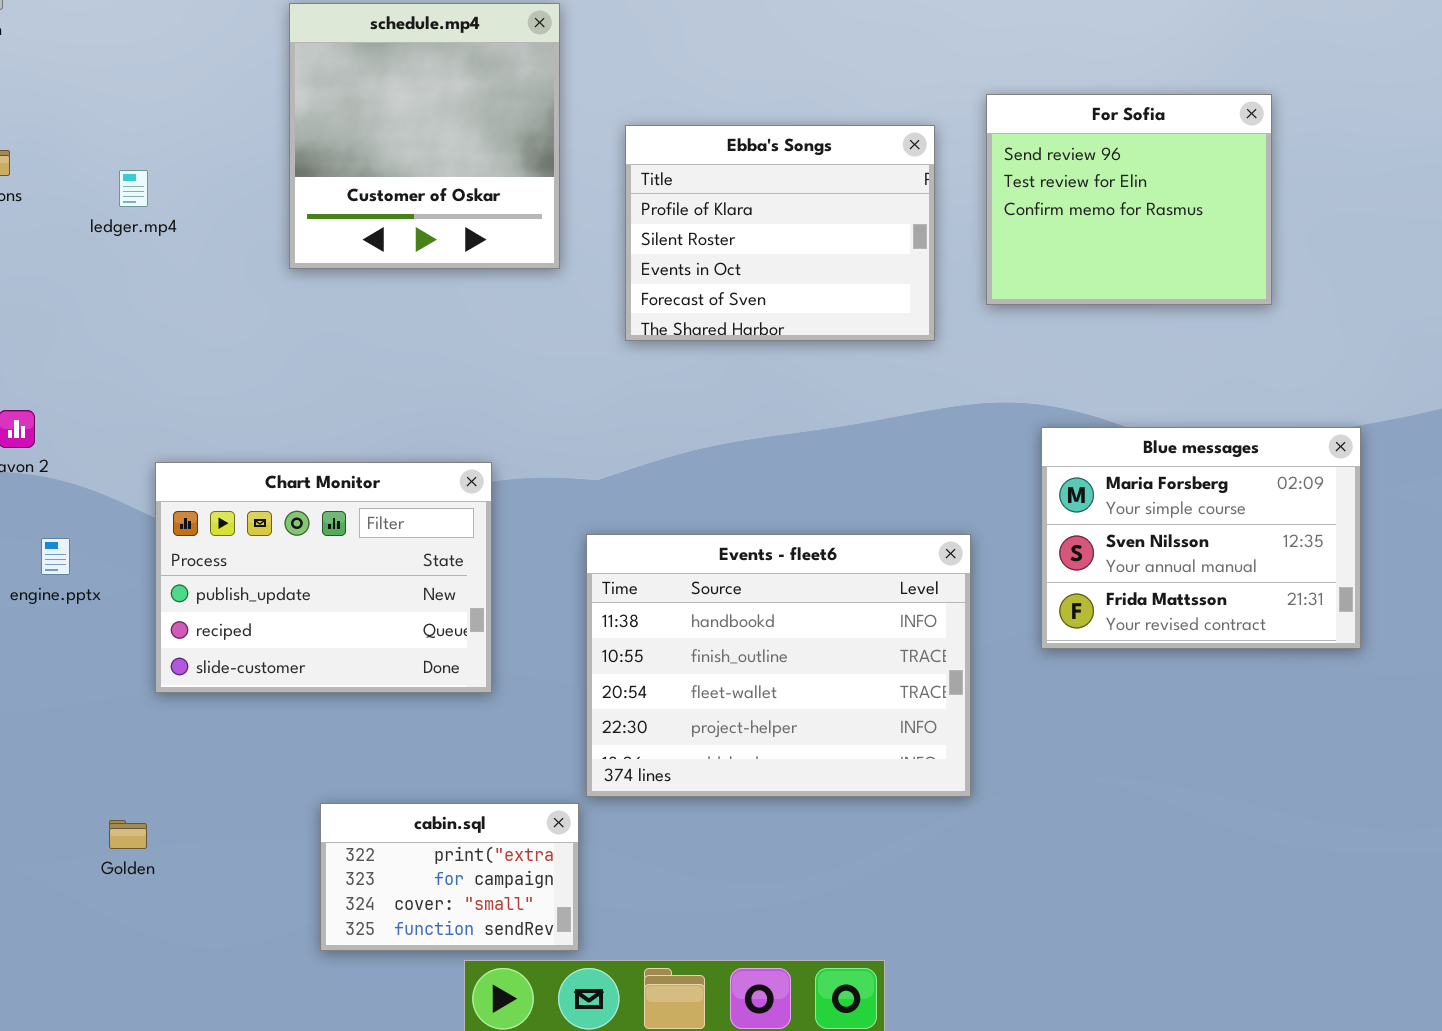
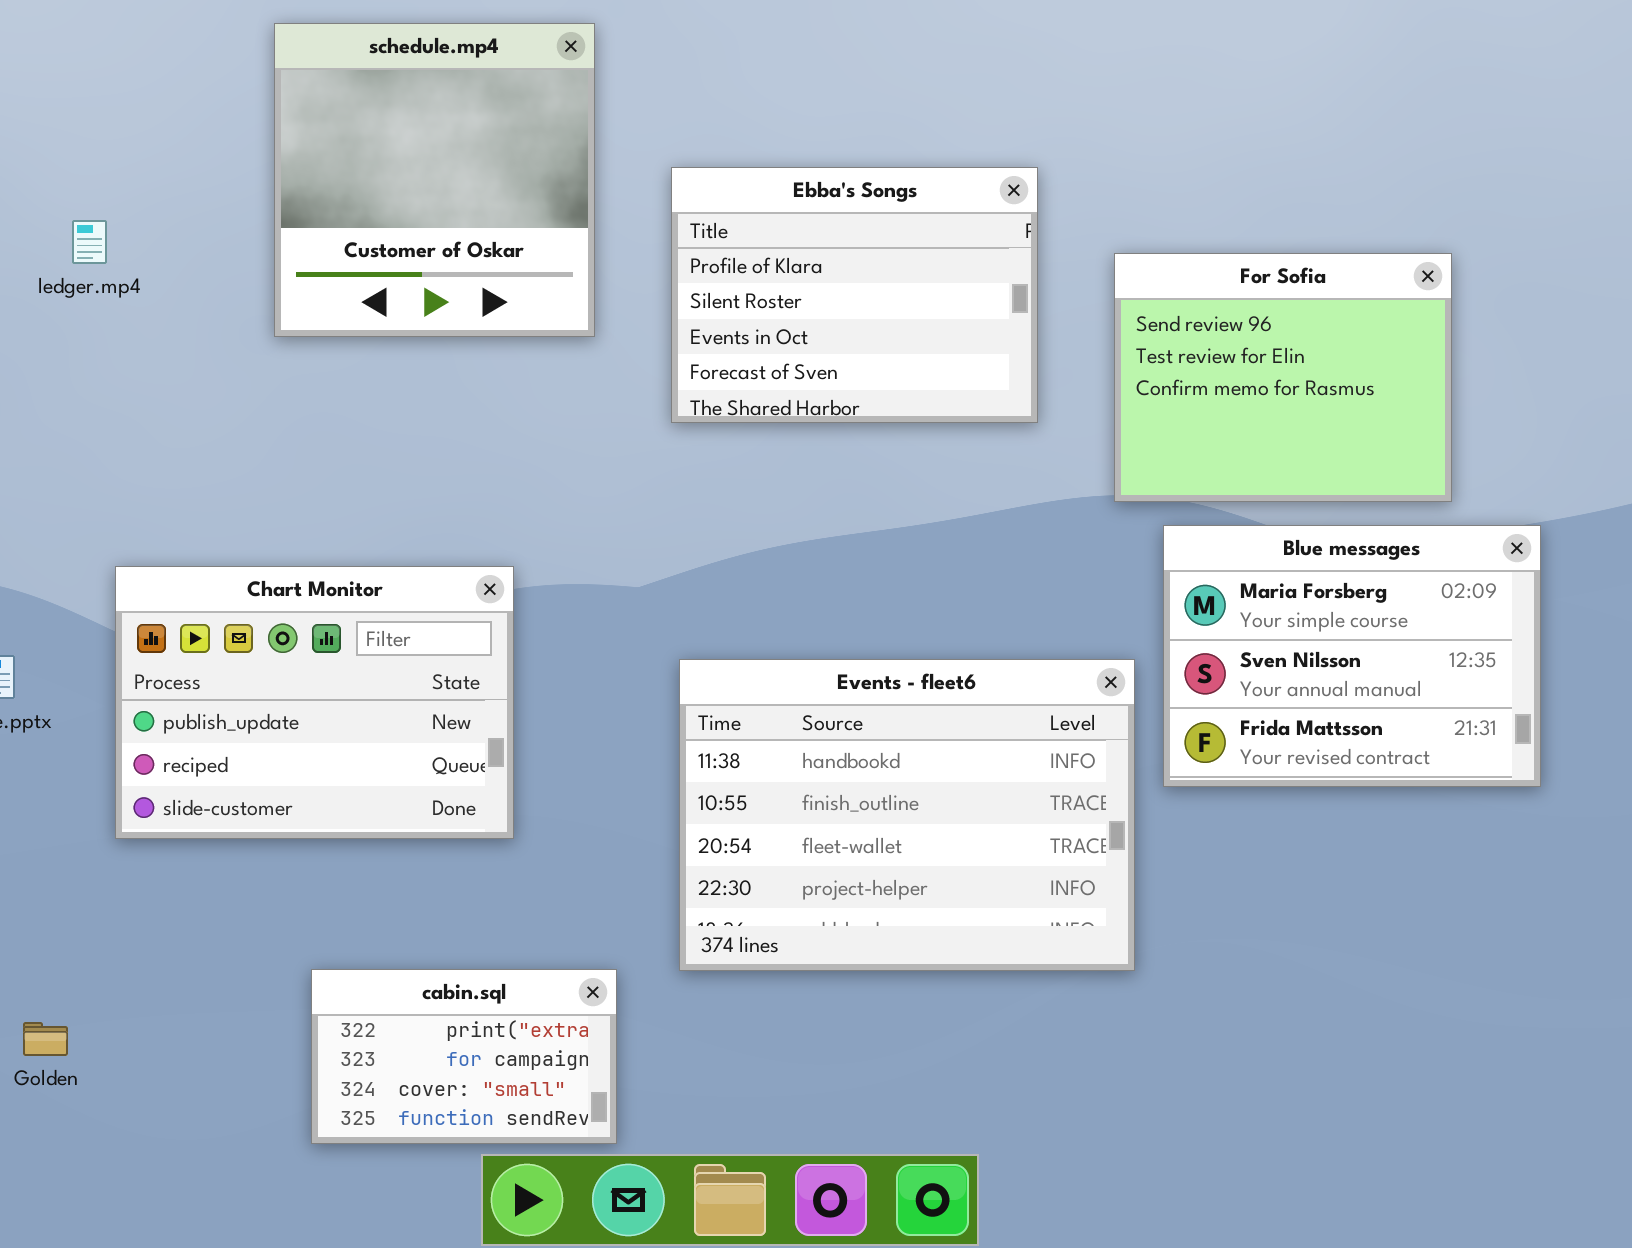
For Sofia: [986,94,1272,305] -> [1114,253,1452,502], moved
Events - fleet6: [586,534,971,797] -> [679,659,1135,971], moved
Golden: [109,820,147,849] -> [23,1022,68,1056], moved

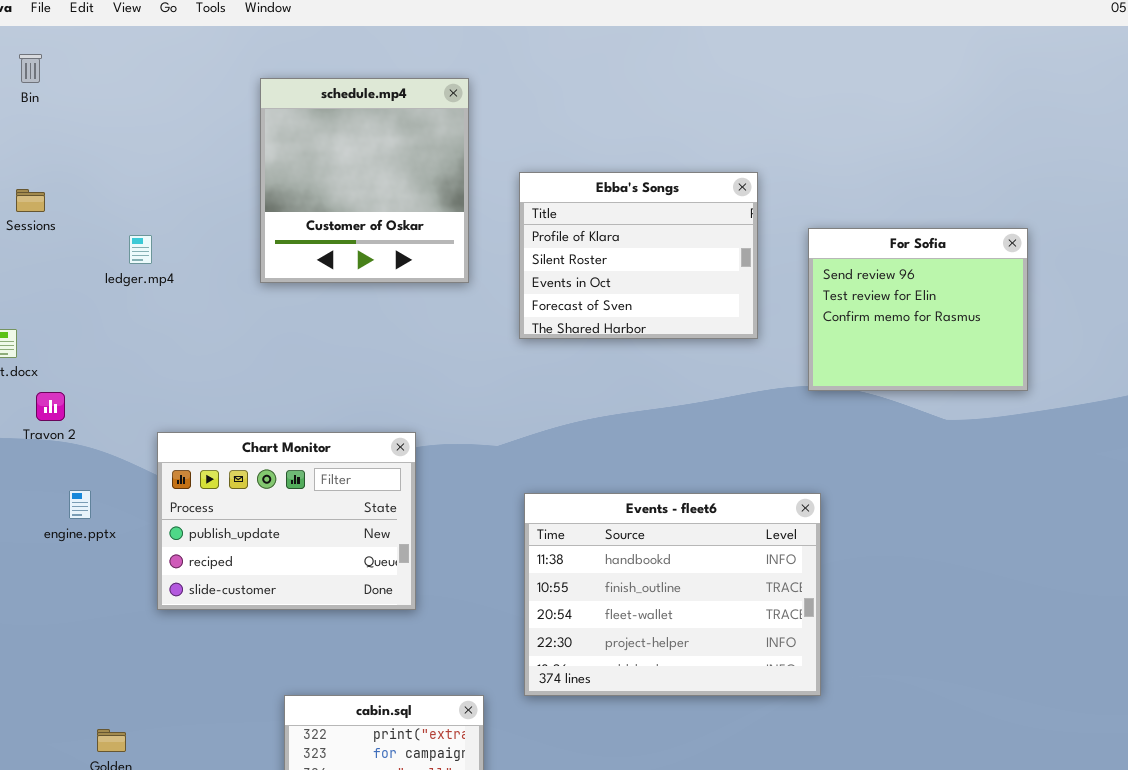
ledger.mp4: [72,220,107,264] -> [129,235,152,264], moved
Blue messages: [1163,525,1541,787] -> none, closed

